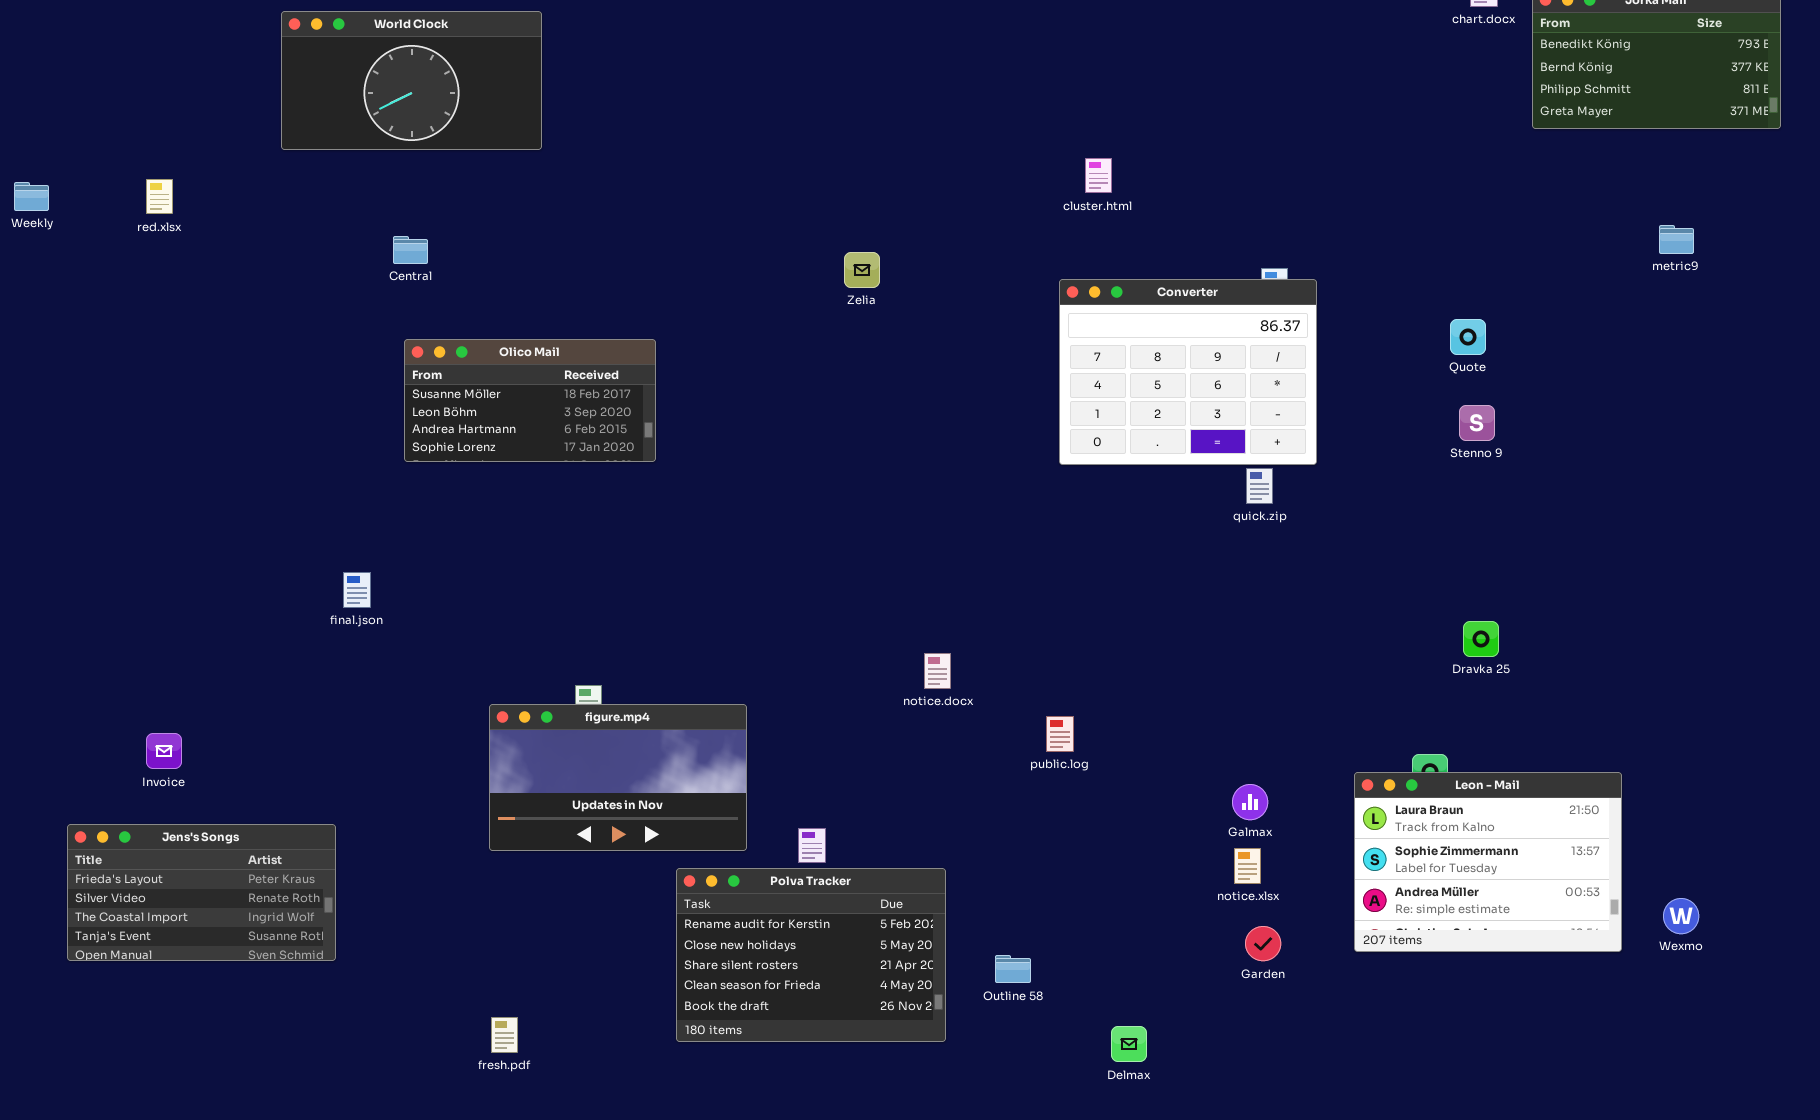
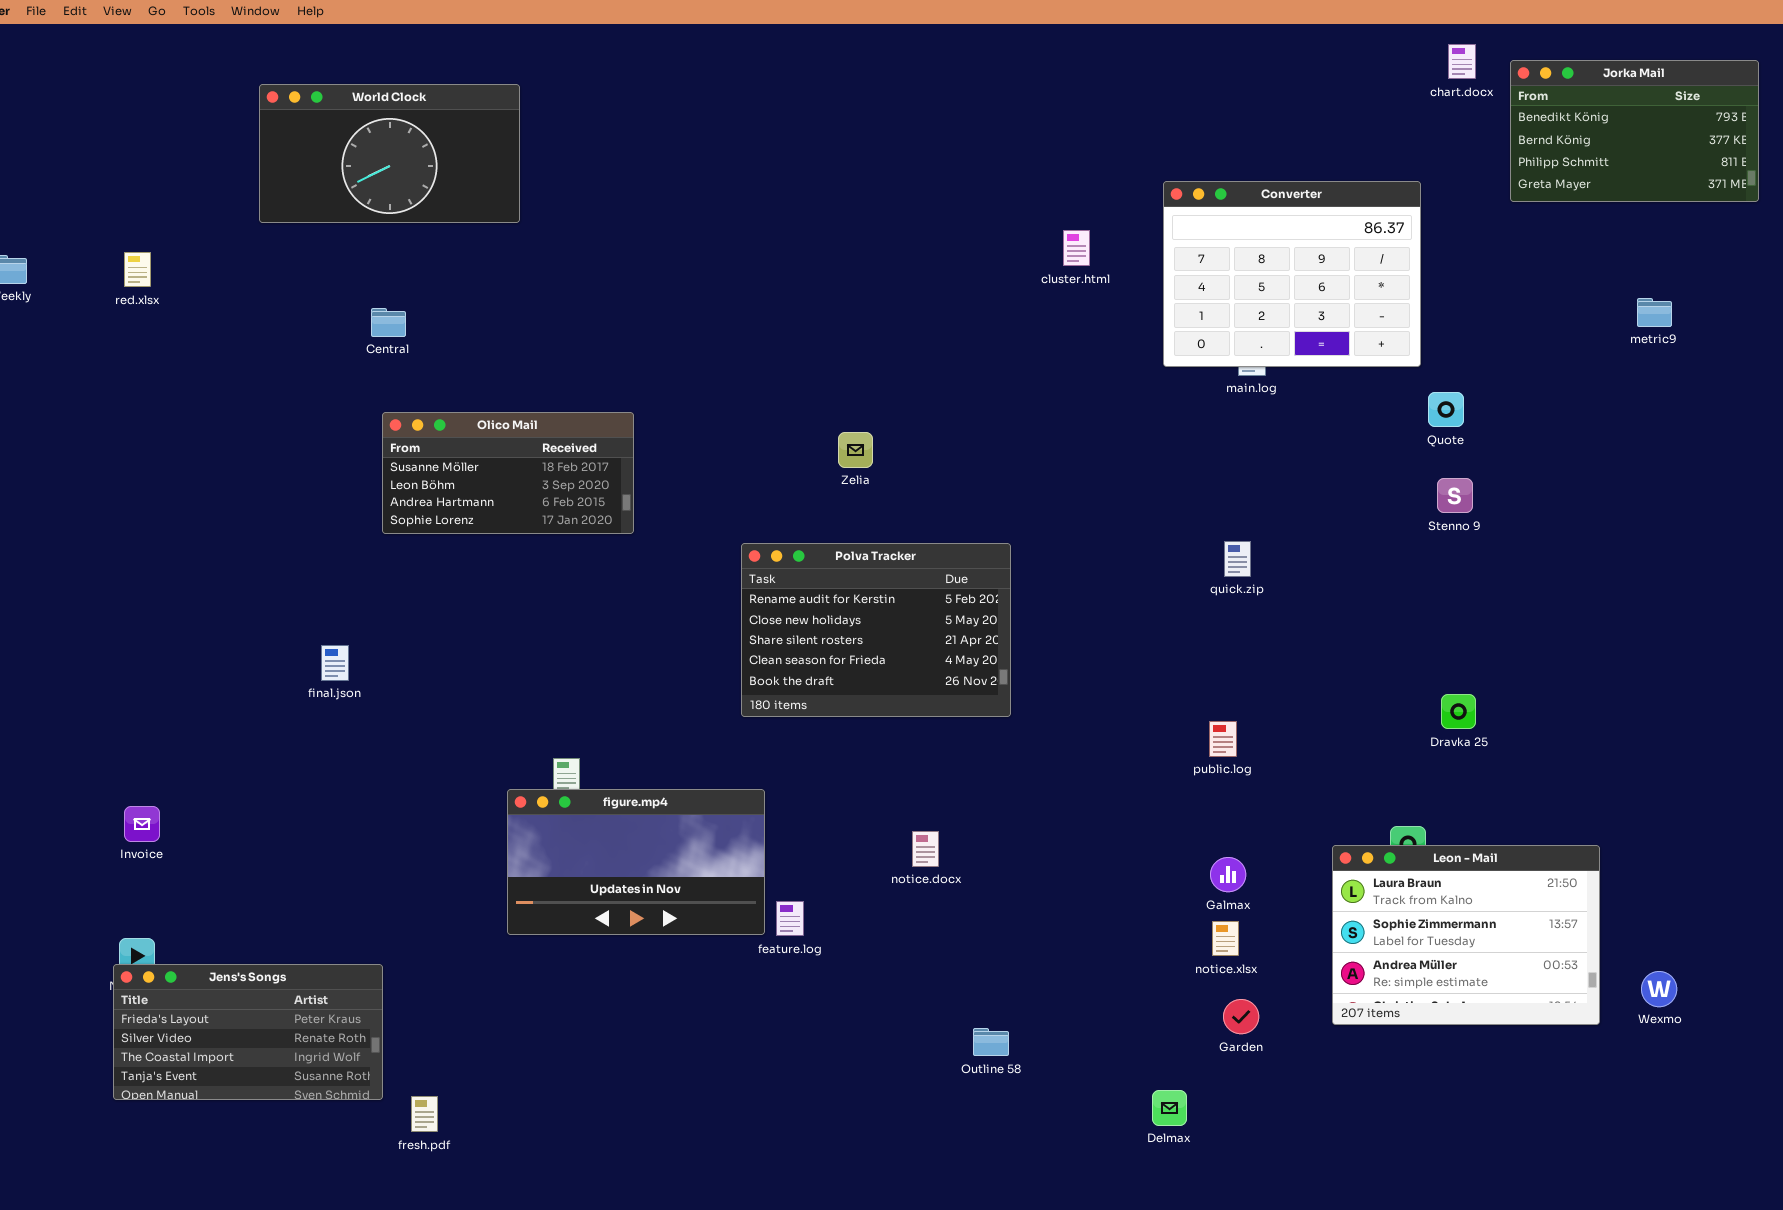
Zelia: [844,252,880,288] -> [838,432,873,468], moved
Converter: [1059,279,1317,465] -> [1163,181,1421,367], moved
notice.docx: [924,653,951,689] -> [912,831,939,867], moved
figure.mp4: [489,704,747,851] -> [507,789,765,935], moved
public.log: [1046,716,1074,752] -> [1209,721,1237,757], moved
Jens's Songs: [67,824,336,961] -> [113,964,383,1100], moved
Polva Tracker: [676,868,946,1042] -> [741,543,1011,717], moved
fresh.pdf: [491,1017,518,1053] -> [411,1096,438,1132], moved
Delmax: [1111,1026,1147,1062] -> [1152,1090,1187,1126], moved

